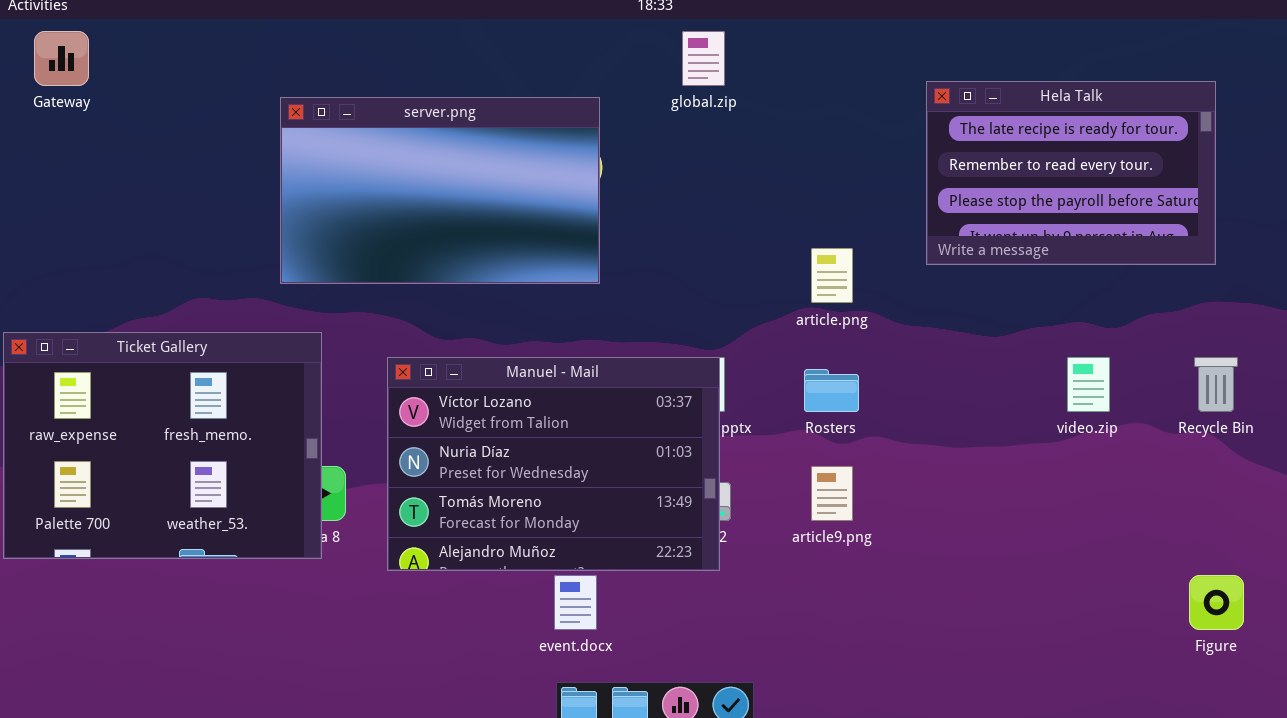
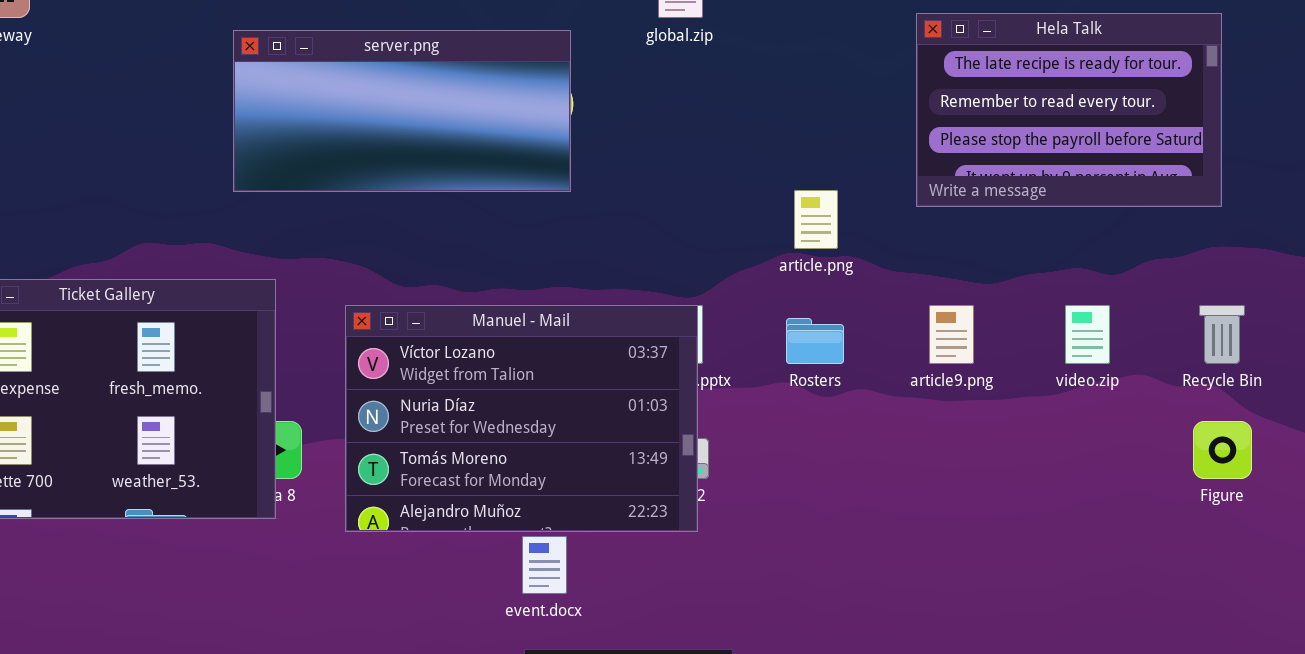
server.png: [280,97,600,284] -> [233,30,571,192], resized
article9.png: [811,466,853,521] -> [929,305,974,364], moved
Figure: [1189,575,1244,630] -> [1193,421,1252,479], moved

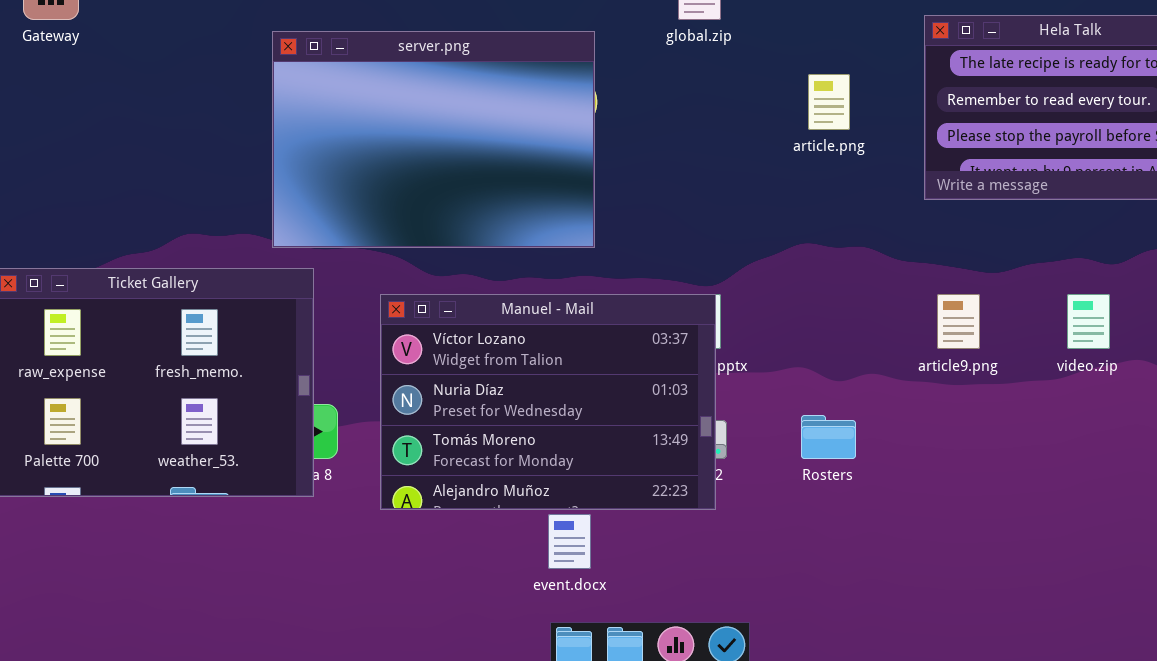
server.png: [233,30,571,192] -> [272,31,595,248], resized
article.png: [794,190,838,249] -> [808,74,850,130], moved
Rosters: [786,318,844,364] -> [801,415,856,459], moved

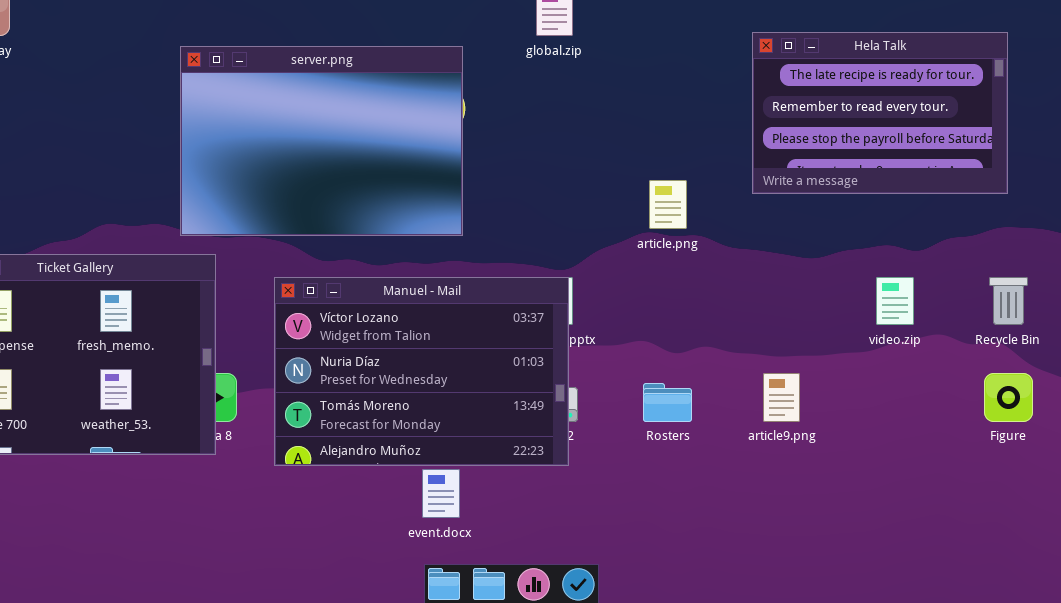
article.png: [808,74,850,130] -> [649,180,687,229], moved
article9.png: [937,294,980,349] -> [763,373,800,422], moved

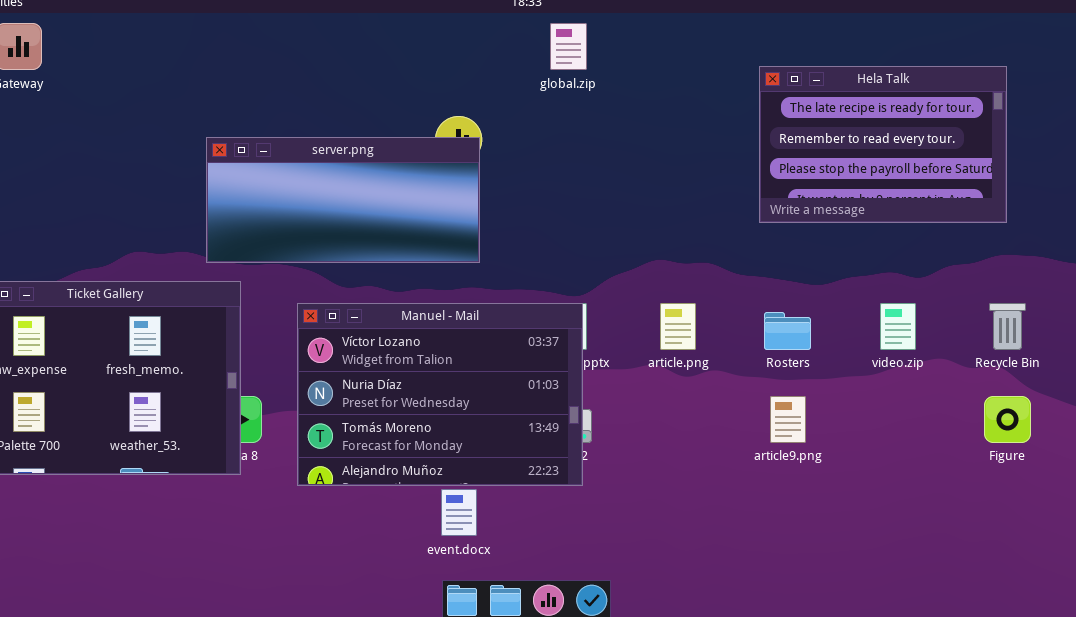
server.png: [180,46,463,236] -> [206,137,480,263], resized
article.png: [649,180,687,229] -> [660,303,696,350], moved
Rosters: [643,383,692,422] -> [764,312,811,350], moved

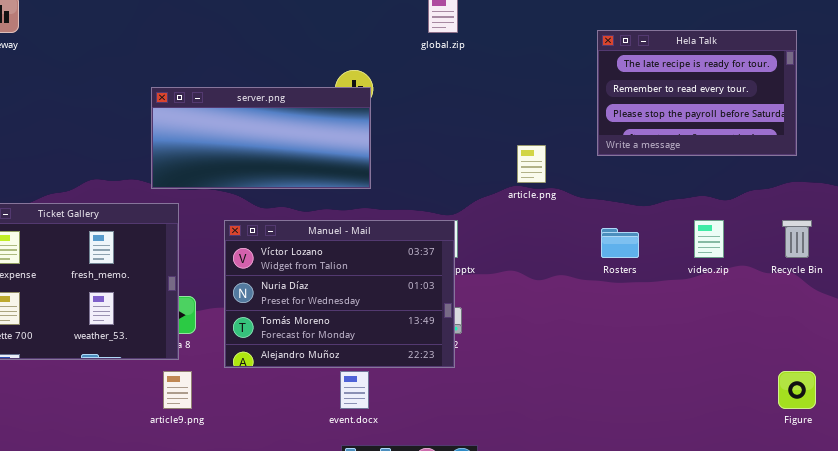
article.png: [660,303,696,350] -> [517,145,546,183], moved
article9.png: [770,396,806,443] -> [163,371,192,409], moved
Figure: [984,396,1031,443] -> [778,371,816,409], moved

